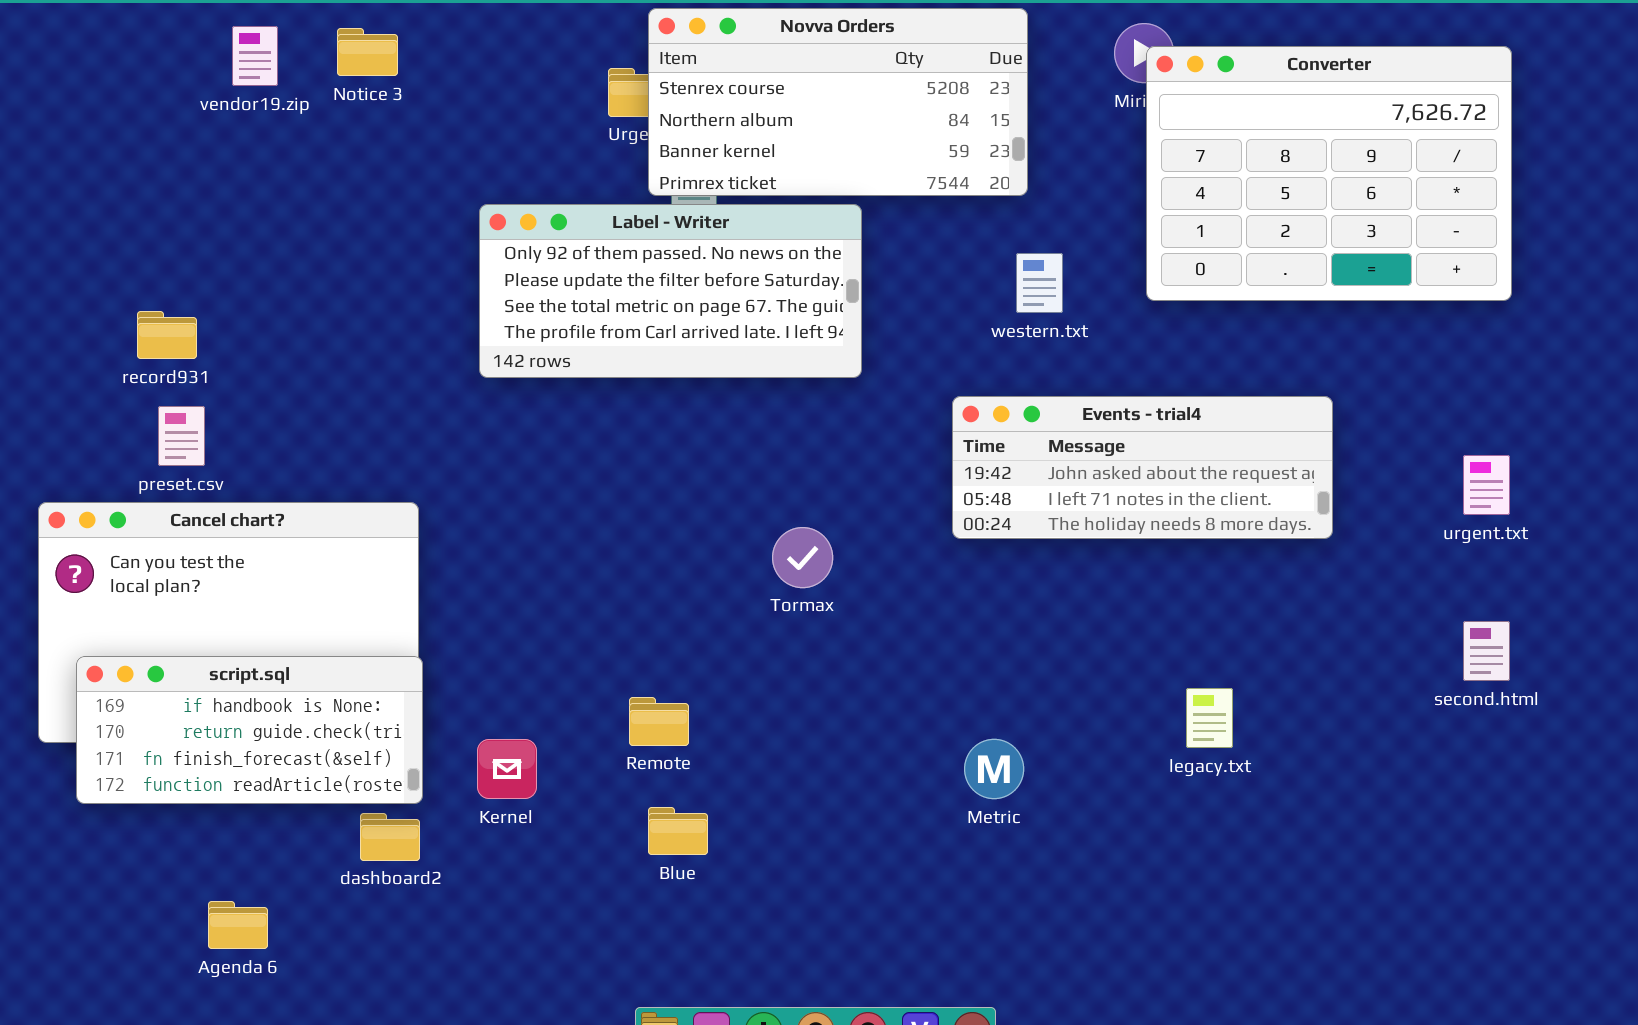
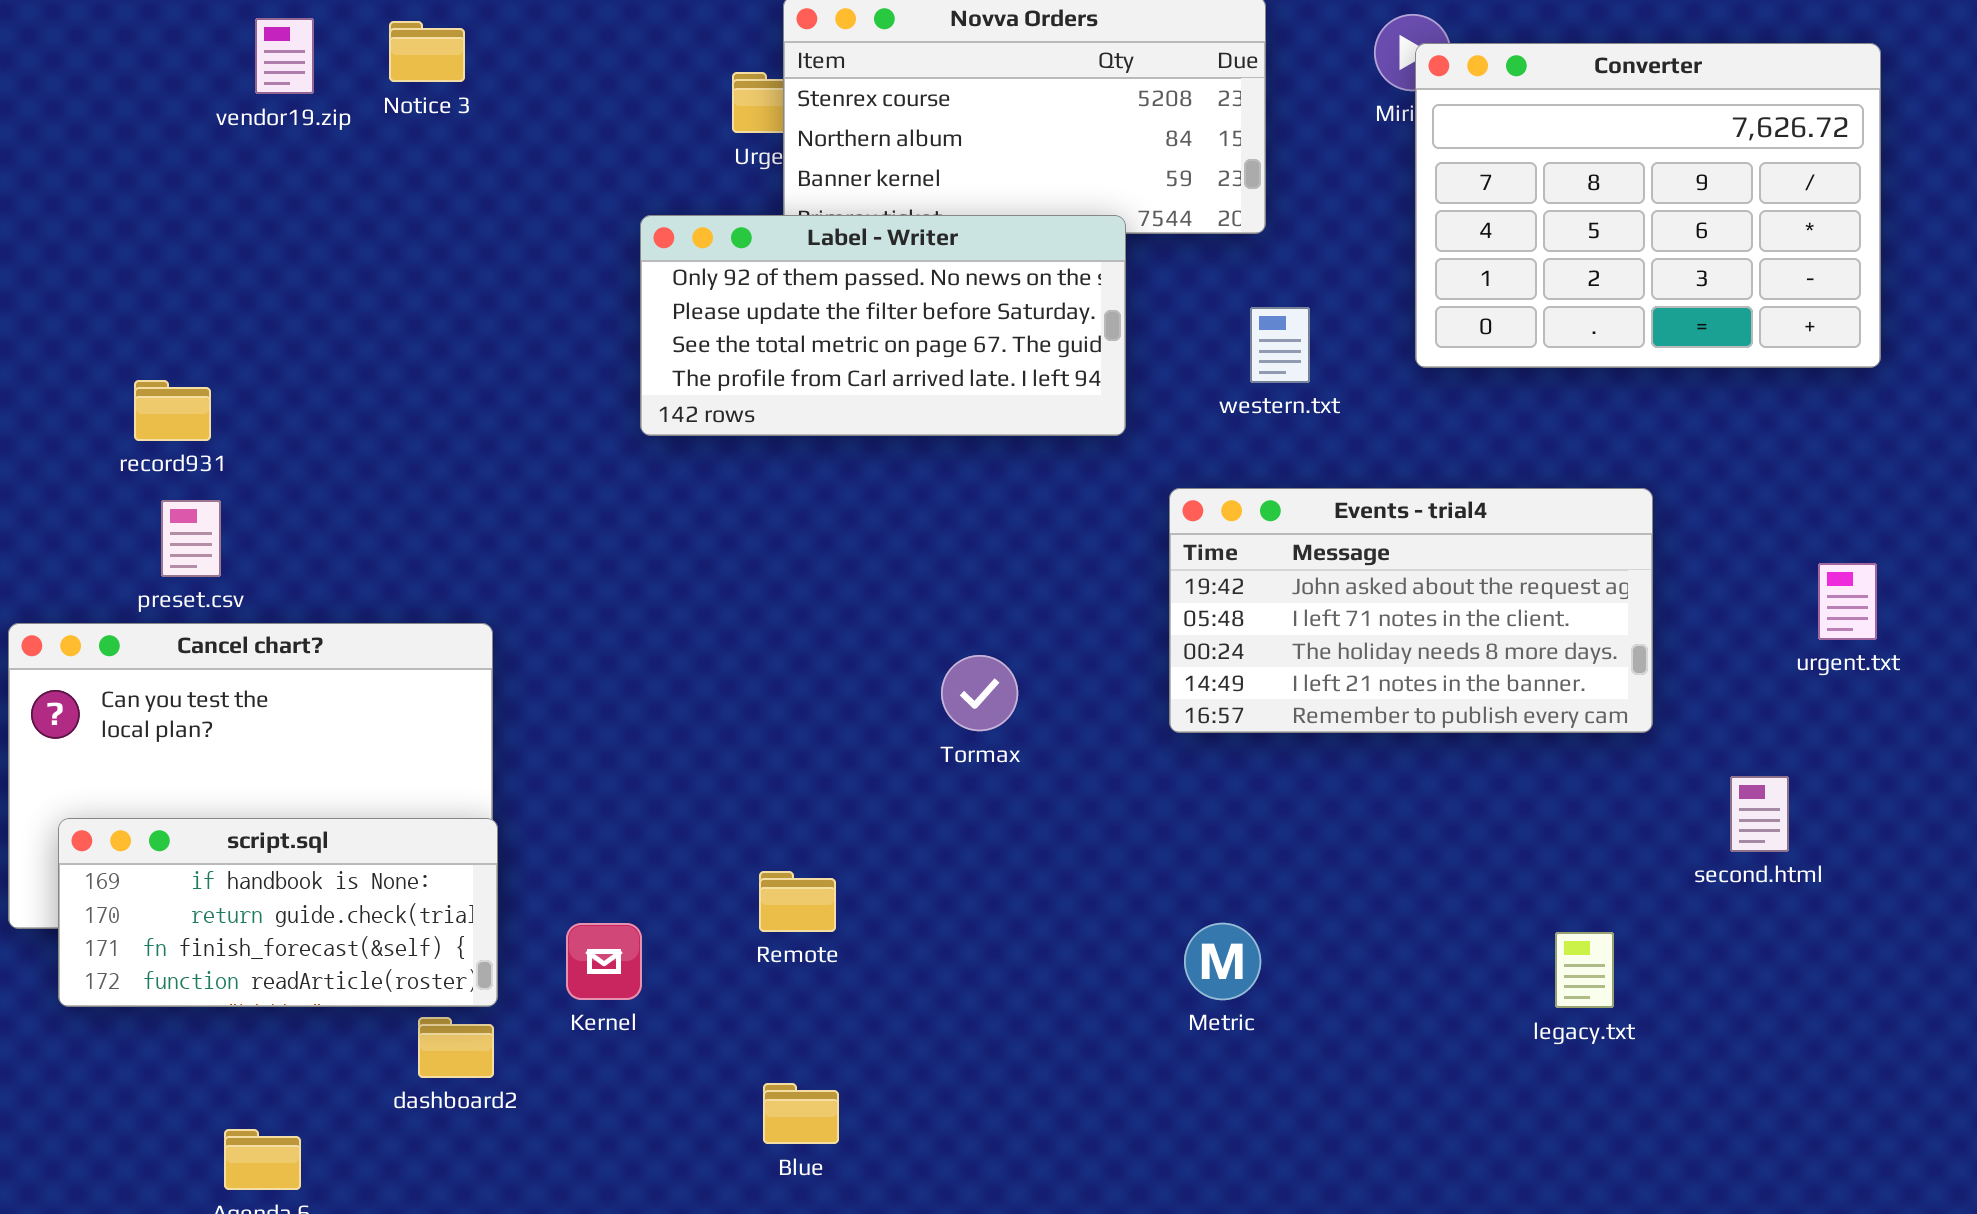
Label - Writer: [479,204,862,378] -> [640,215,1126,436], moved
Events - trial4: [952,396,1333,539] -> [1169,488,1653,733], resized
second.html: [1463,621,1510,681] -> [1730,776,1789,852], moved
legacy.txt: [1186,688,1233,748] -> [1555,932,1614,1008], moved
Blue: [648,807,708,855] -> [763,1083,839,1144], moved

